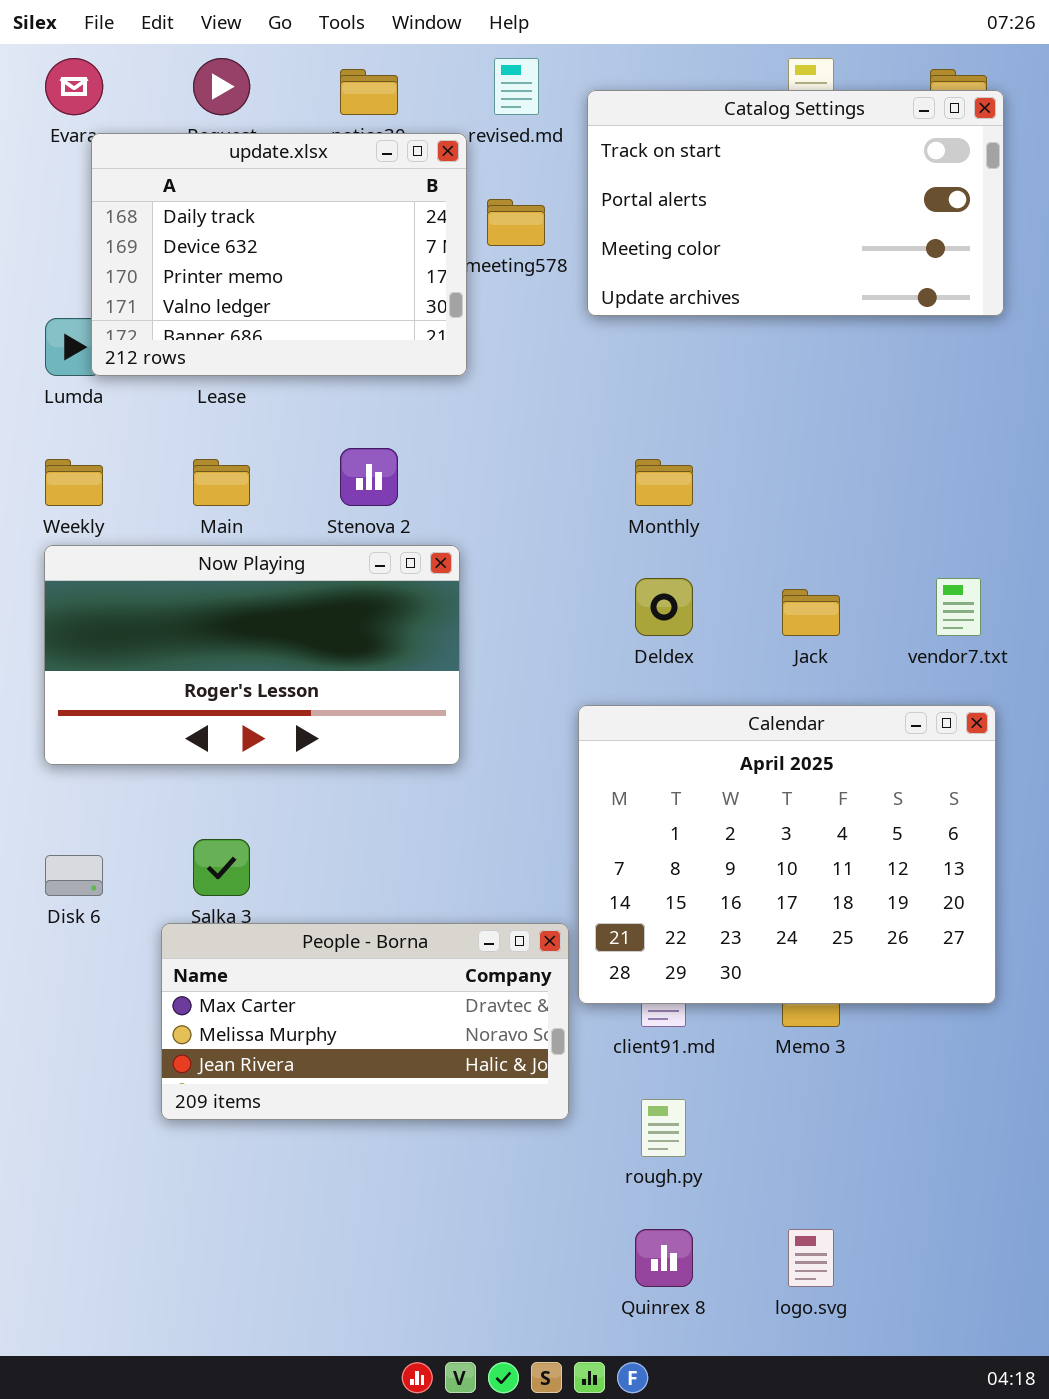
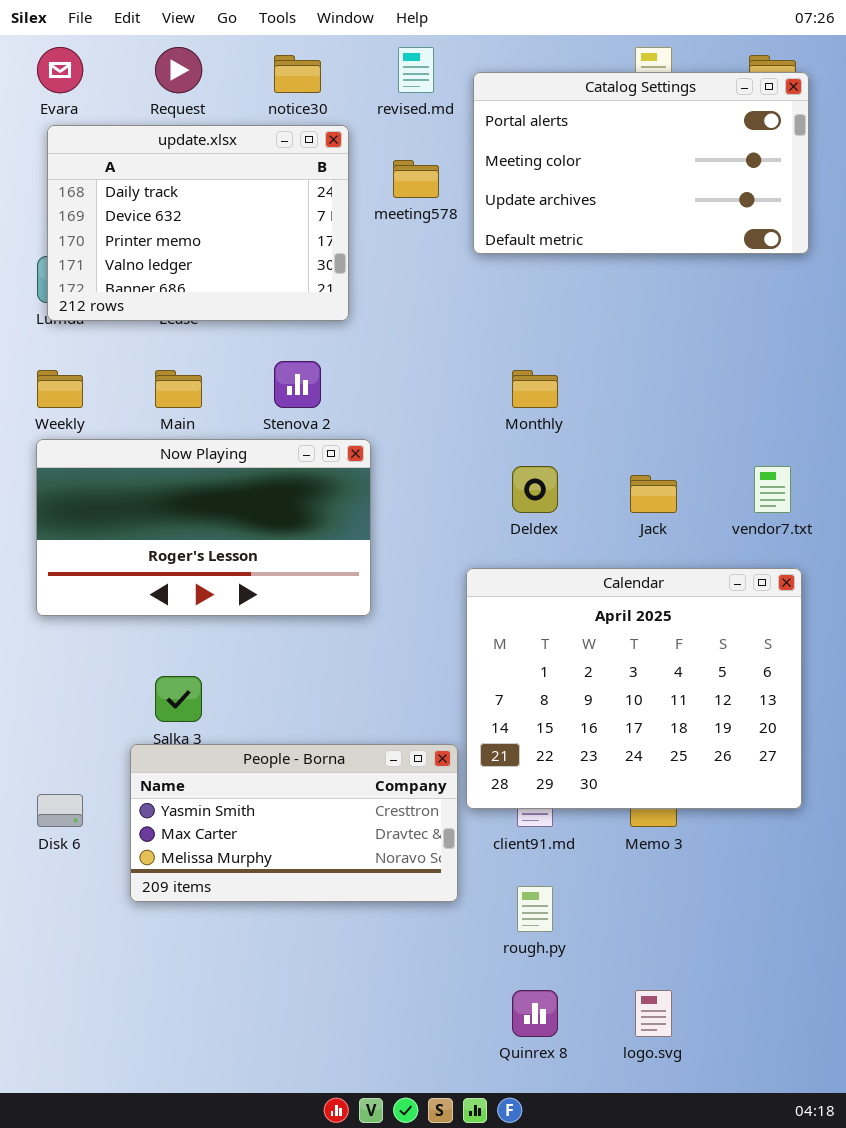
Catalog Settings: [587,90,1004,316] -> [473,72,809,254], scrolled down 1 row
update.xlsx: [91,133,467,376] -> [47,125,349,321], moved
Disk 6: [45,855,103,896] -> [37,794,83,827], moved
People - Borna: [161,923,569,1120] -> [130,744,458,902], scrolled up 1 row

